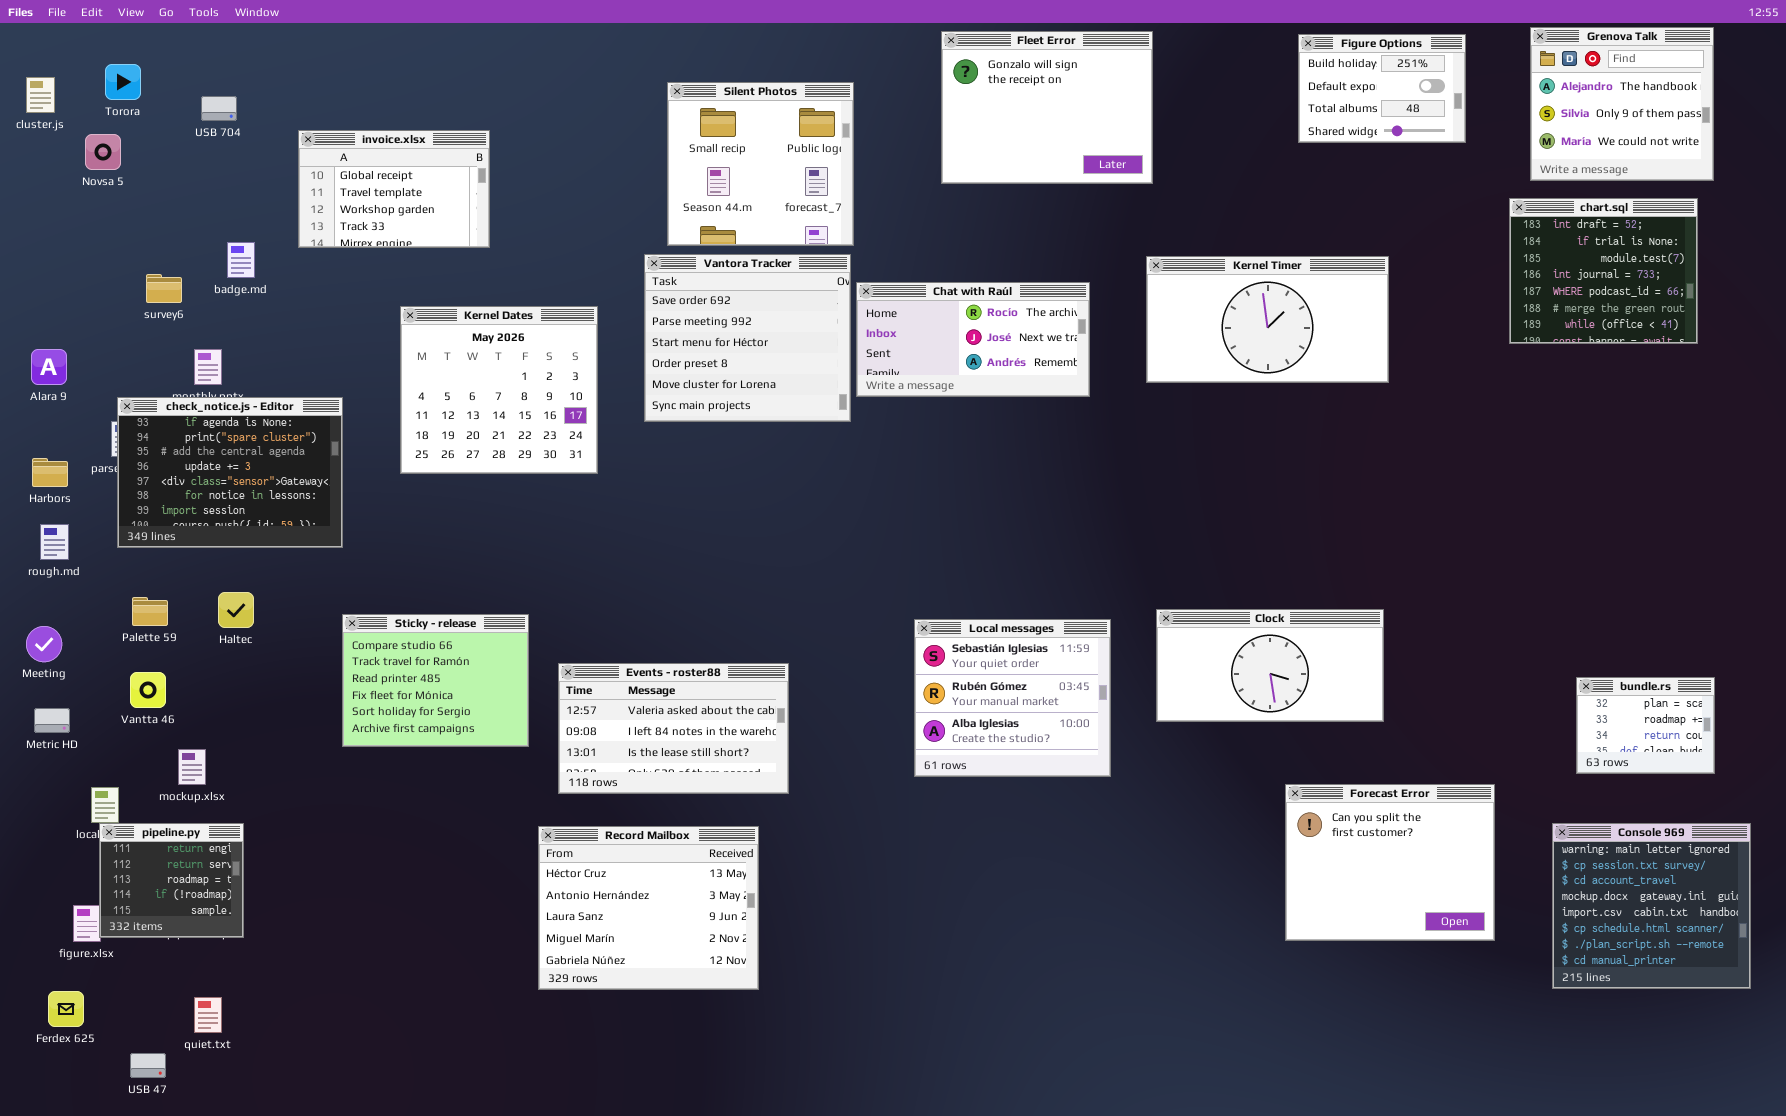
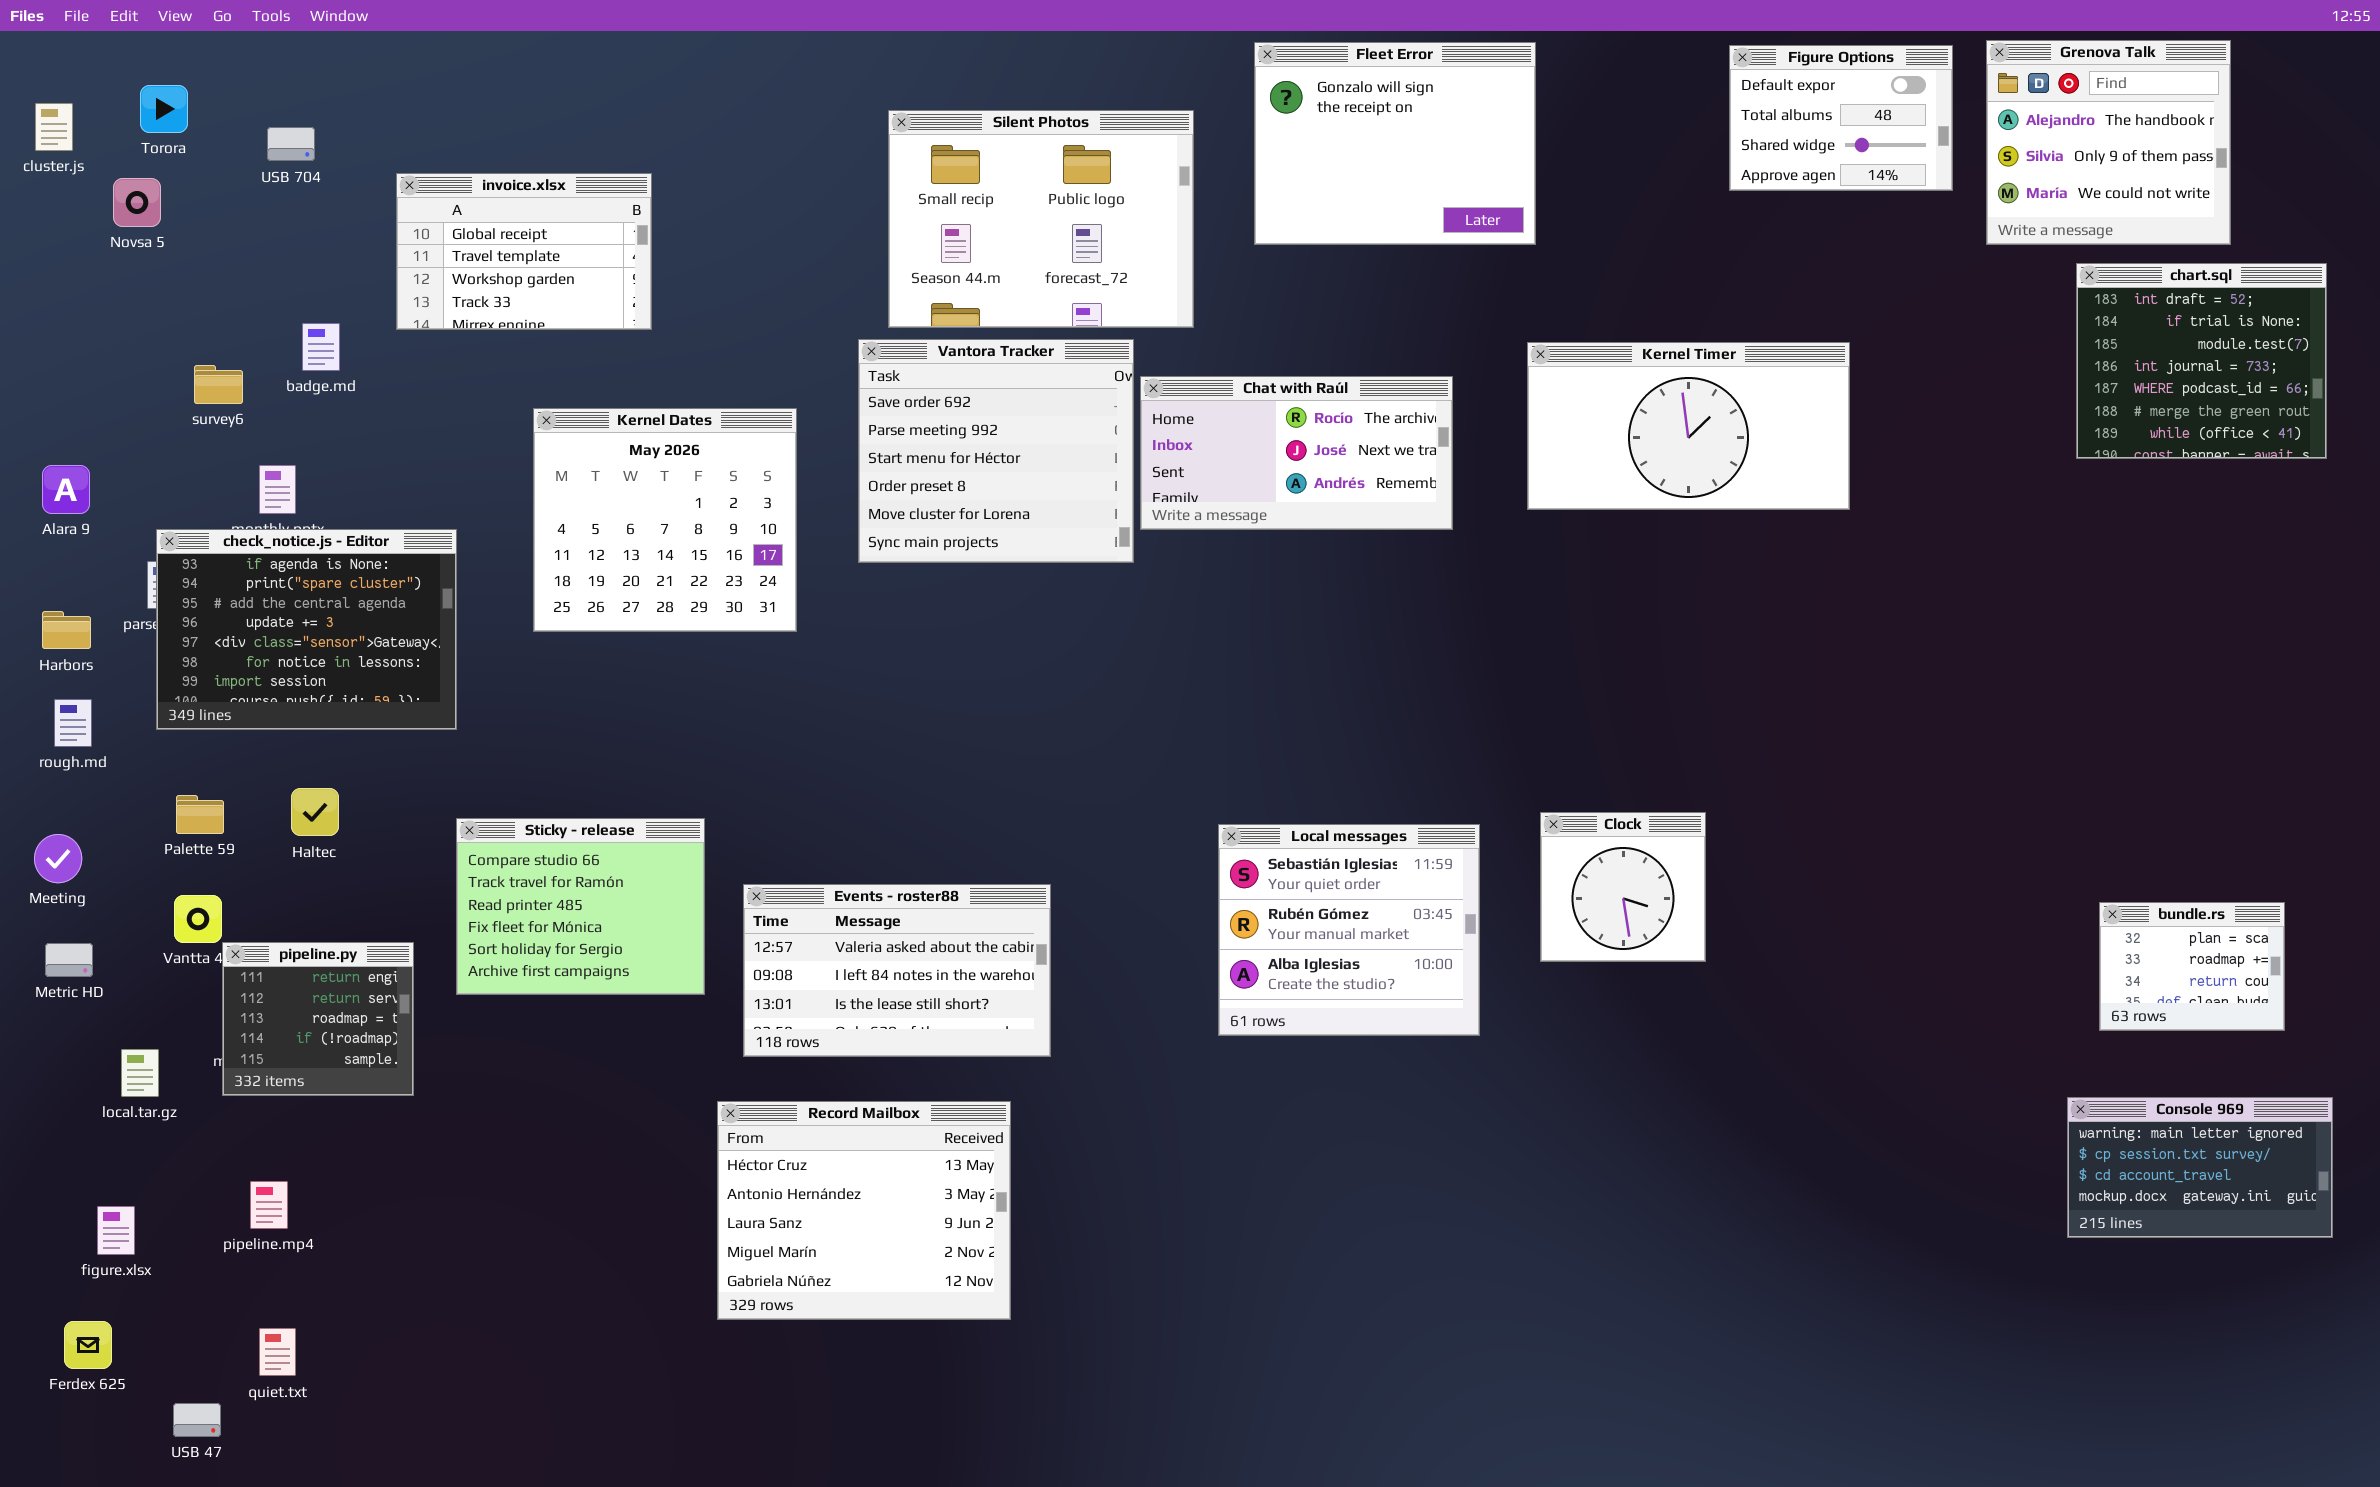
Grenova Talk: [1530,27,1714,181] -> [1986,40,2231,245], moved
Figure Options: [1298,34,1466,143] -> [1729,45,1953,191], scrolled down 1 row
Silent Photos: [667,82,854,246] -> [888,110,1194,328], resized
chart.sql: [1509,198,1698,344] -> [2076,263,2327,459], moved
Clock: [1156,609,1384,722] -> [1540,812,1706,962], resized
Forecast Error: [1285,784,1495,941] -> none, closed
pipeline.py: [99,823,244,938] -> [222,942,414,1096], moved
Console 969: [1552,823,1751,989] -> [2067,1097,2333,1238], resized

